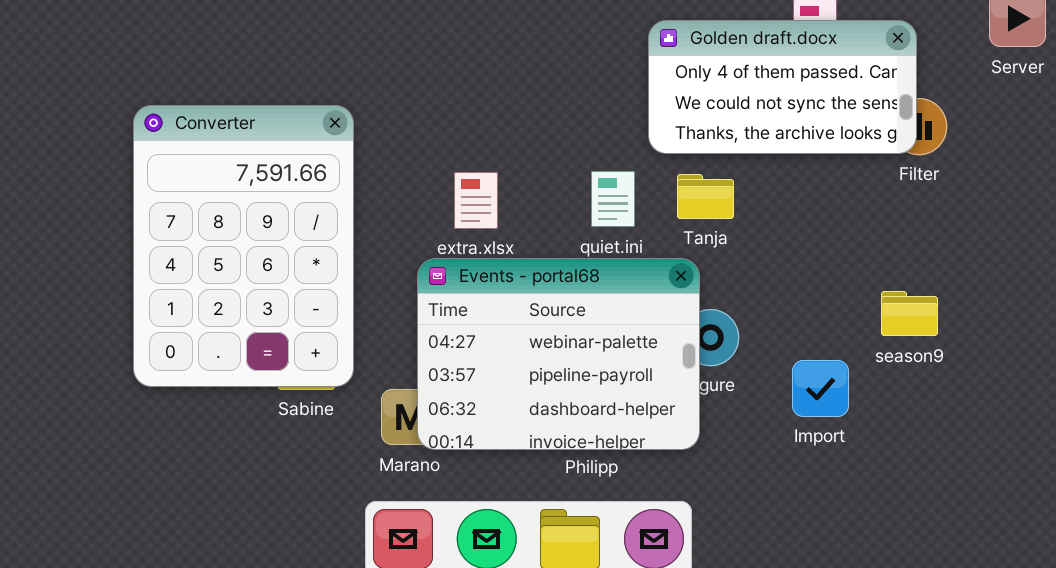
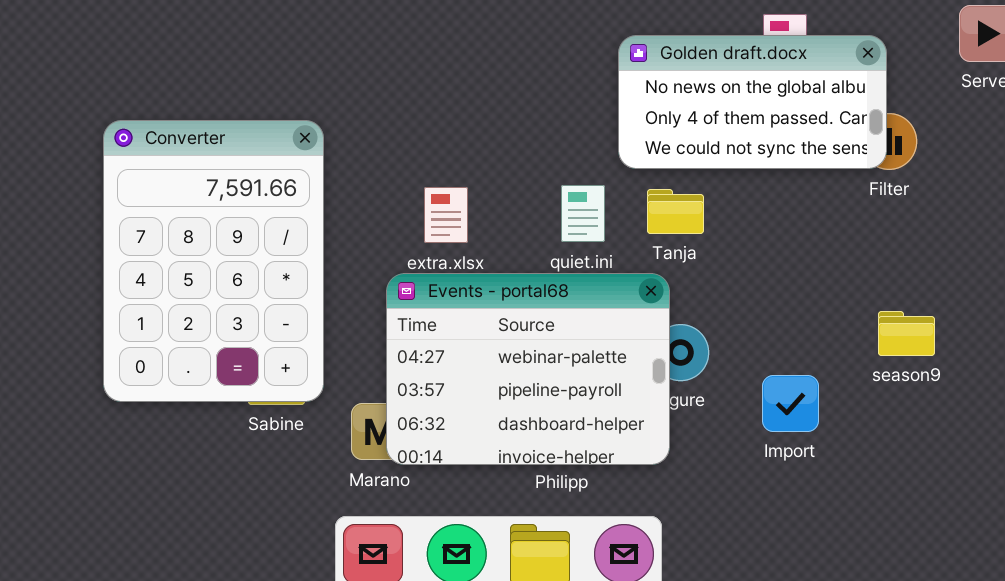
Golden draft.docx: [648,20,917,154] -> [618,35,887,169], scrolled up 1 row
season9: [881,291,938,336] -> [878,311,935,356], moved

